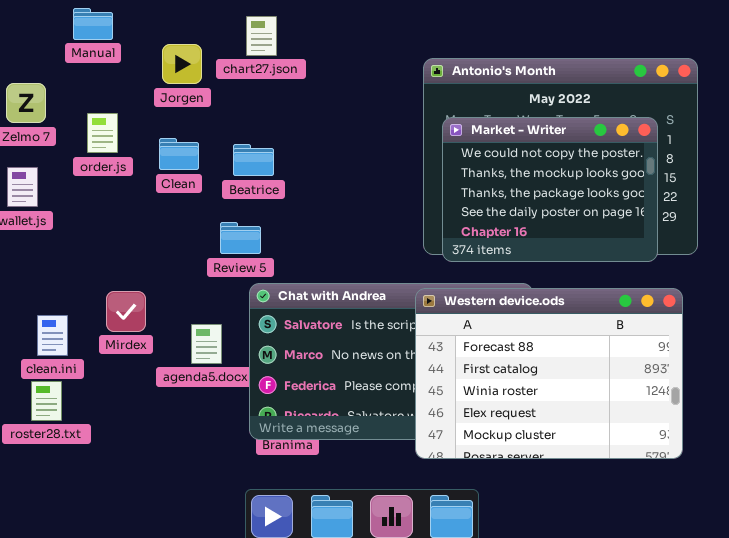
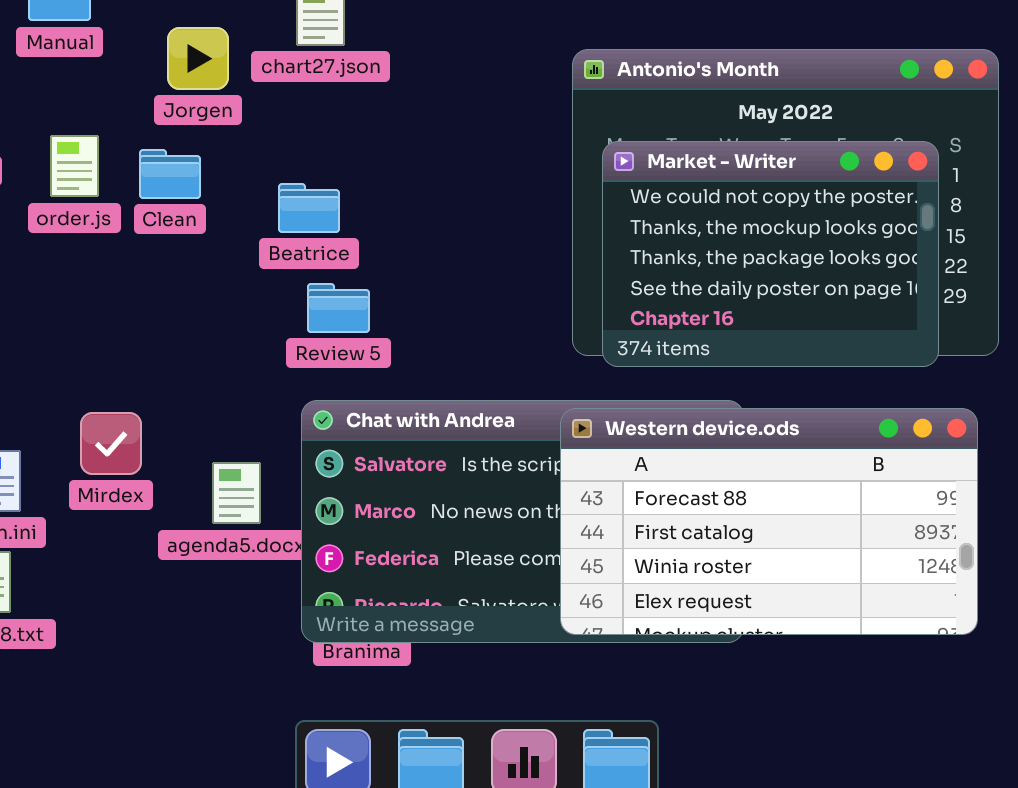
Clean: [159,138,199,170] -> [139,149,201,199], moved
Review 5: [220,222,261,254] -> [307,283,370,333], moved
Western device.ods: [415,288,683,459] -> [560,408,978,635], resized

